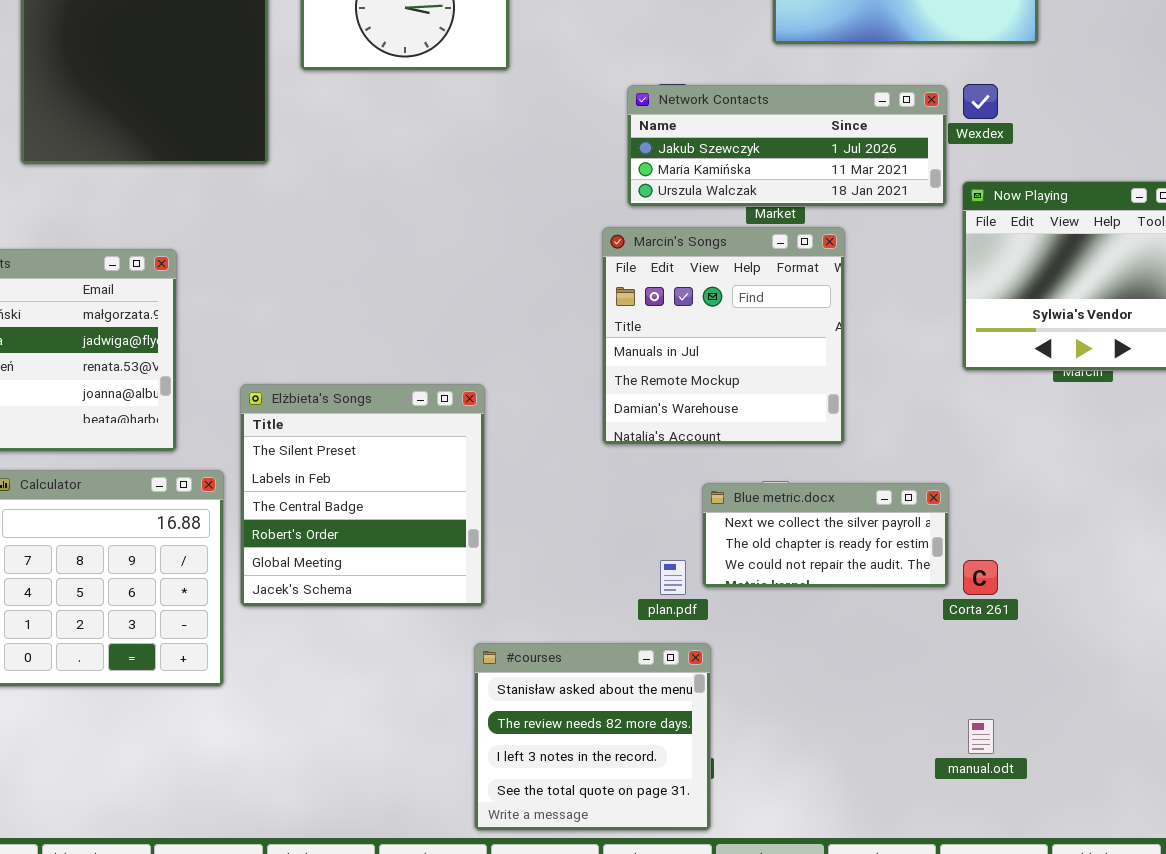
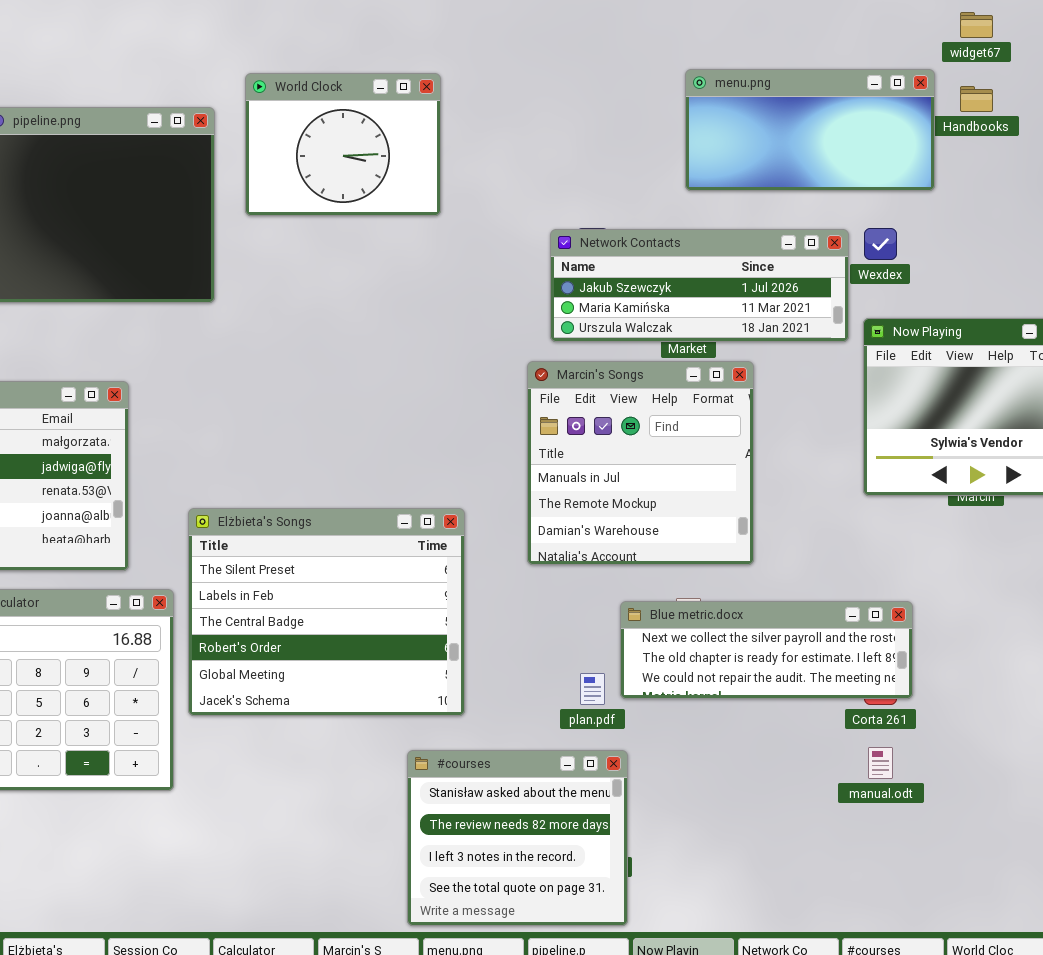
Elżbieta's Songs: [240,384,485,607] -> [188,508,465,716], resized
Blue metric.docx: [702,483,949,588] -> [620,601,913,699], resized
manual.odt: [968,719,994,754] -> [868,747,893,779], moved

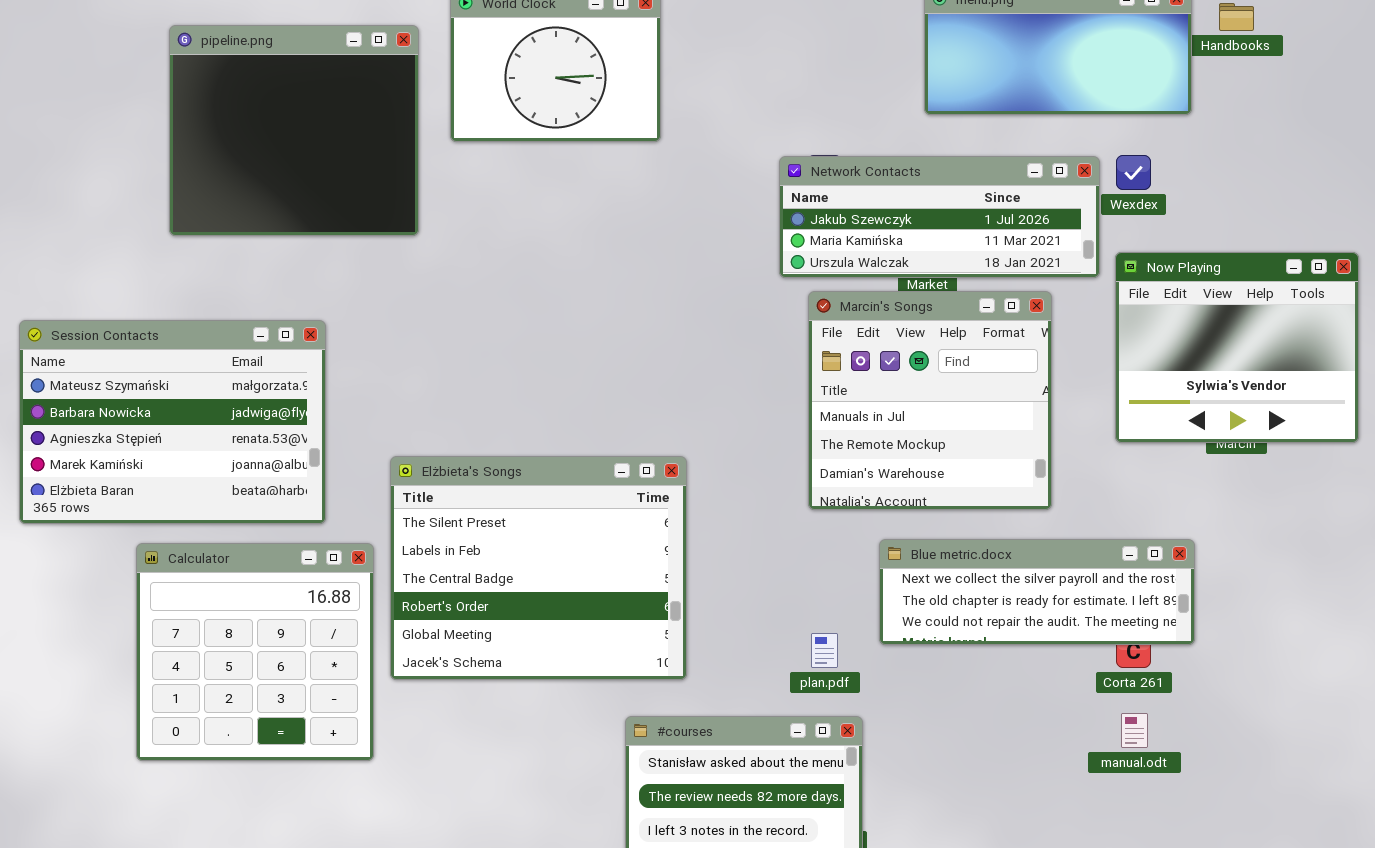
Marcin's Songs: [527,361,754,565] -> [808,291,1052,510], moved
Blue metric.docx: [620,601,913,699] -> [879,539,1195,645], moved

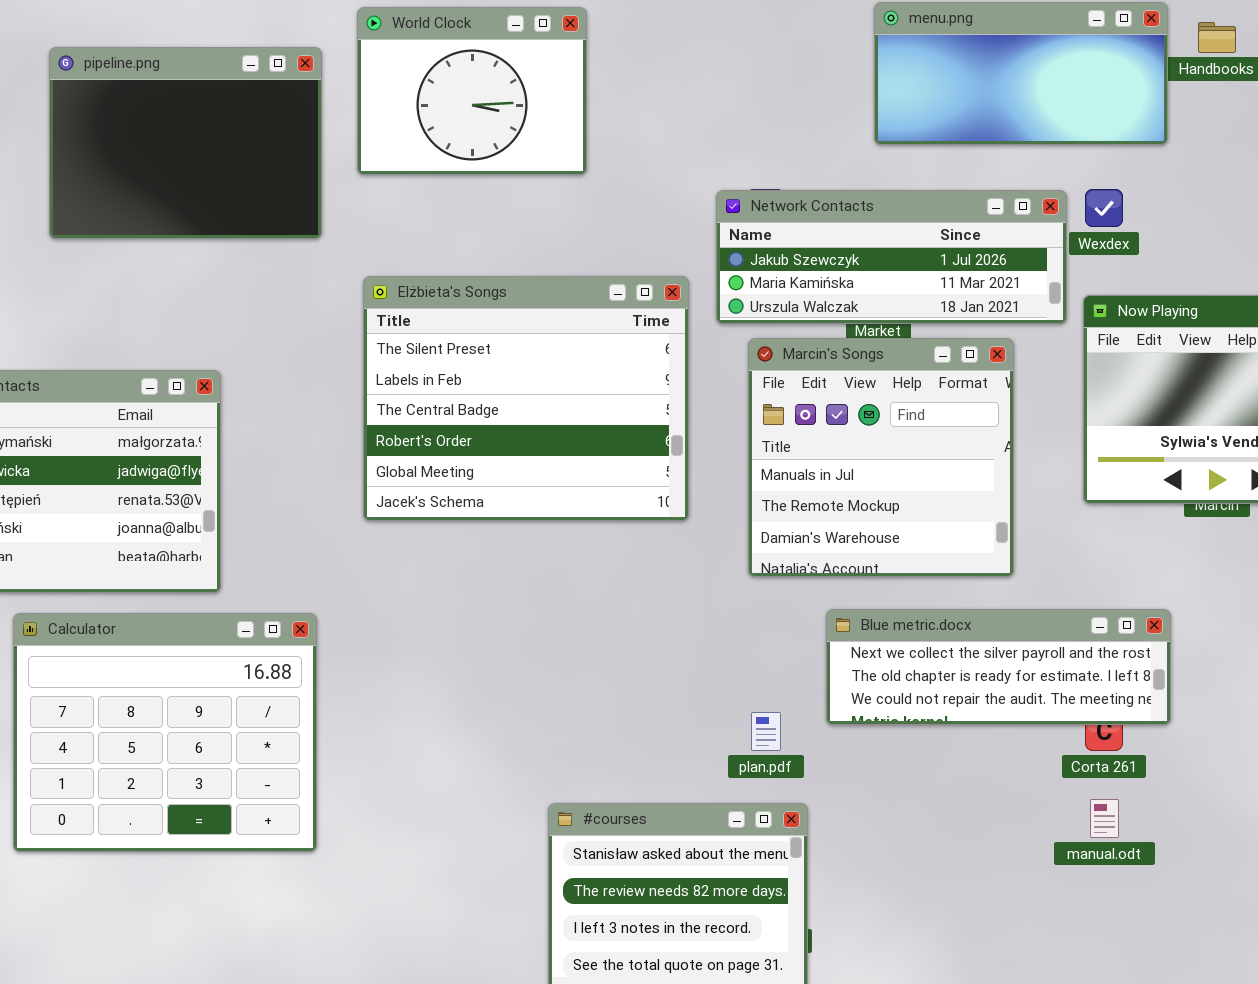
pipeline.png: [169,25,419,236] -> [49,47,322,239], resized
Elżbieta's Songs: [390,456,687,680] -> [363,276,689,521], moved
Calculator: [136,543,374,761] -> [13,613,317,852], resized

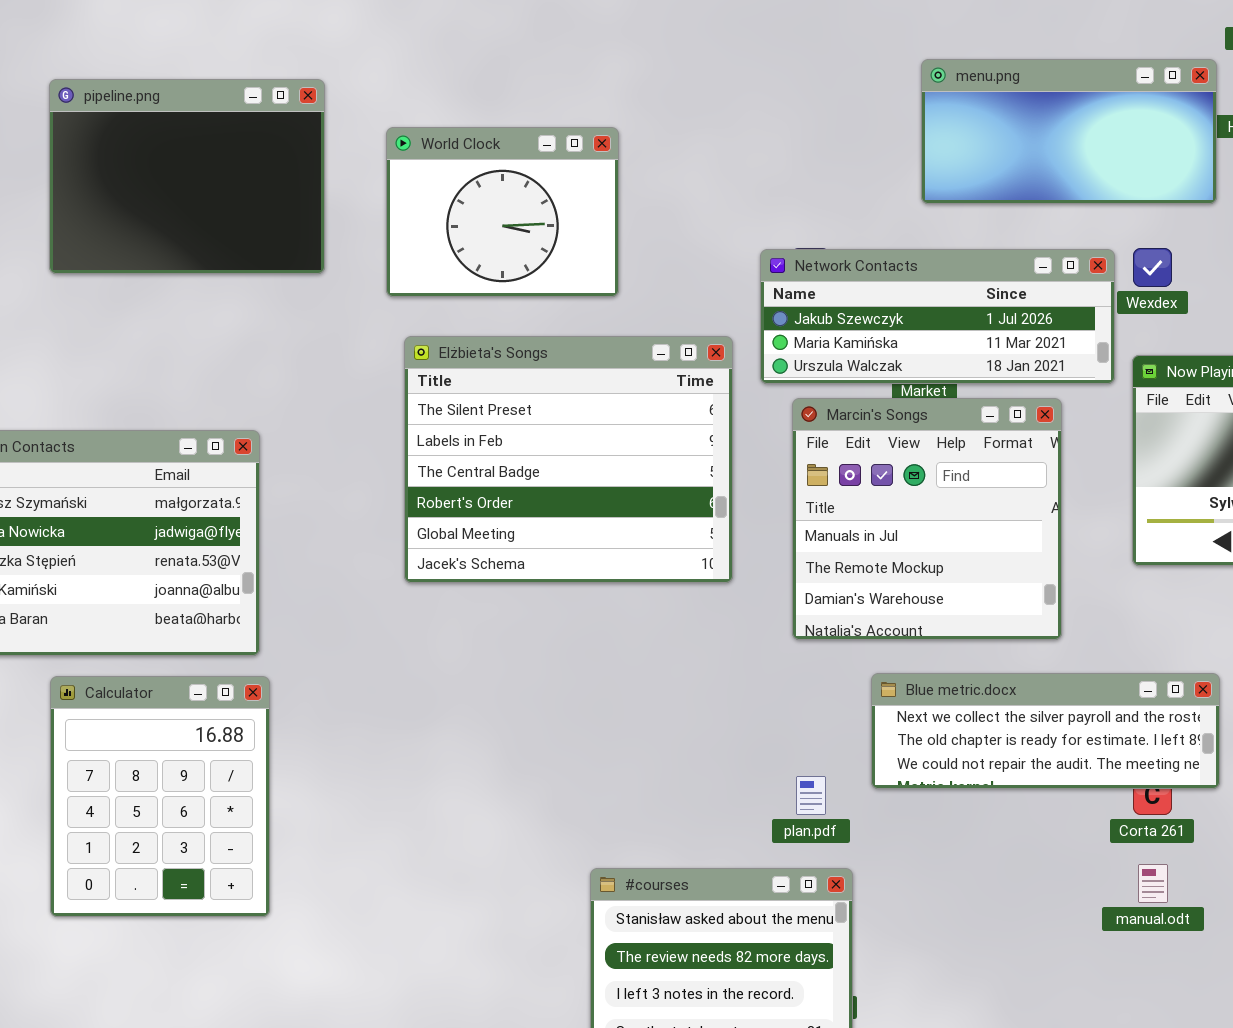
World Clock: [357,7,587,175] -> [386,127,619,297], moved
pipeline.png: [49,47,322,239] -> [49,79,325,274], moved
Calculator: [13,613,317,852] -> [50,676,270,917], resized

